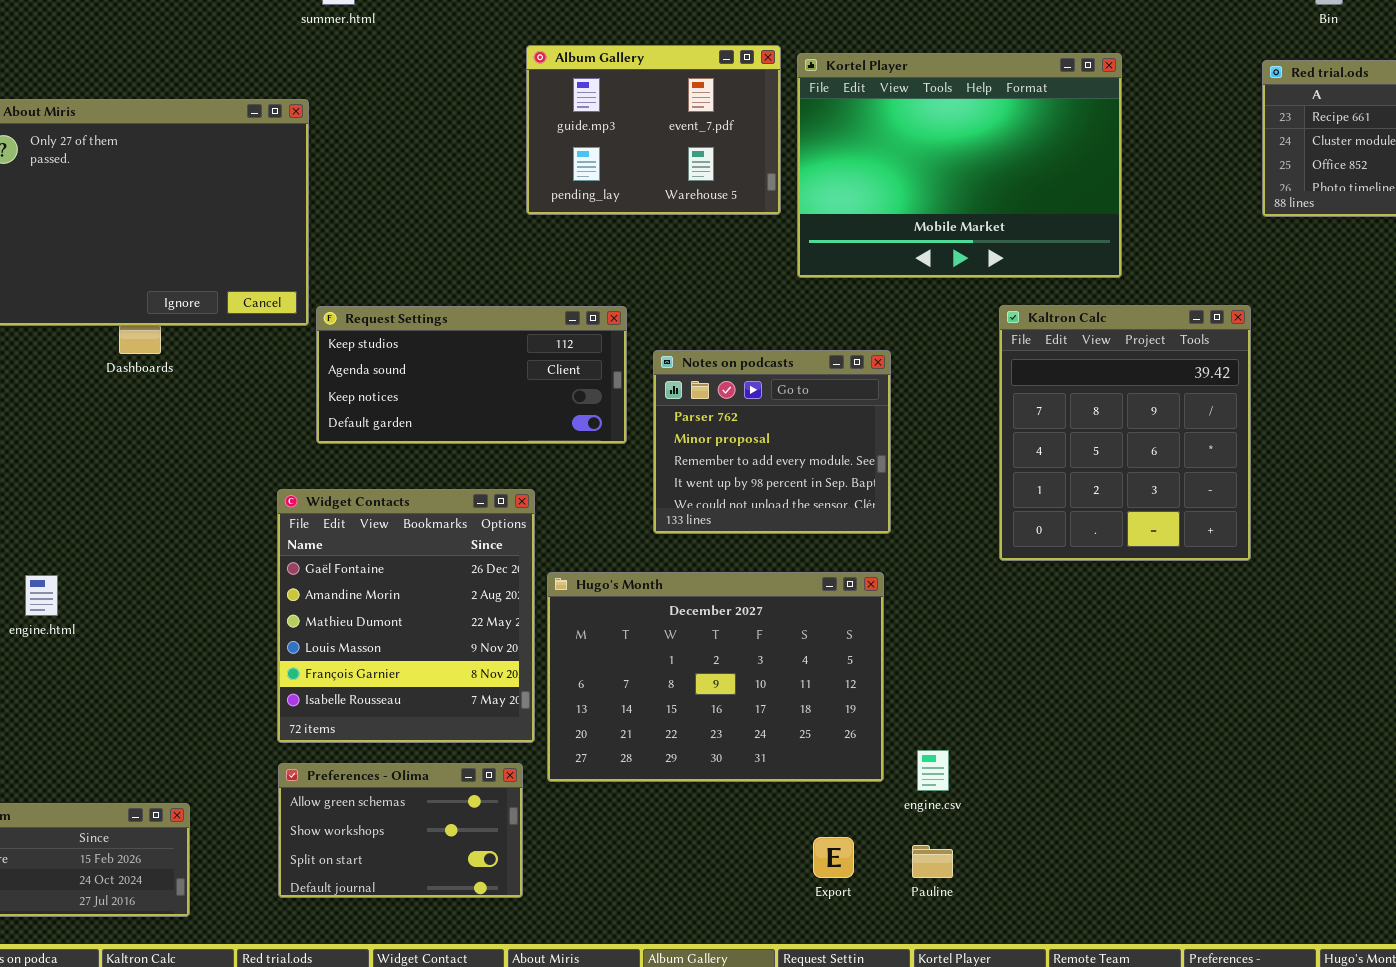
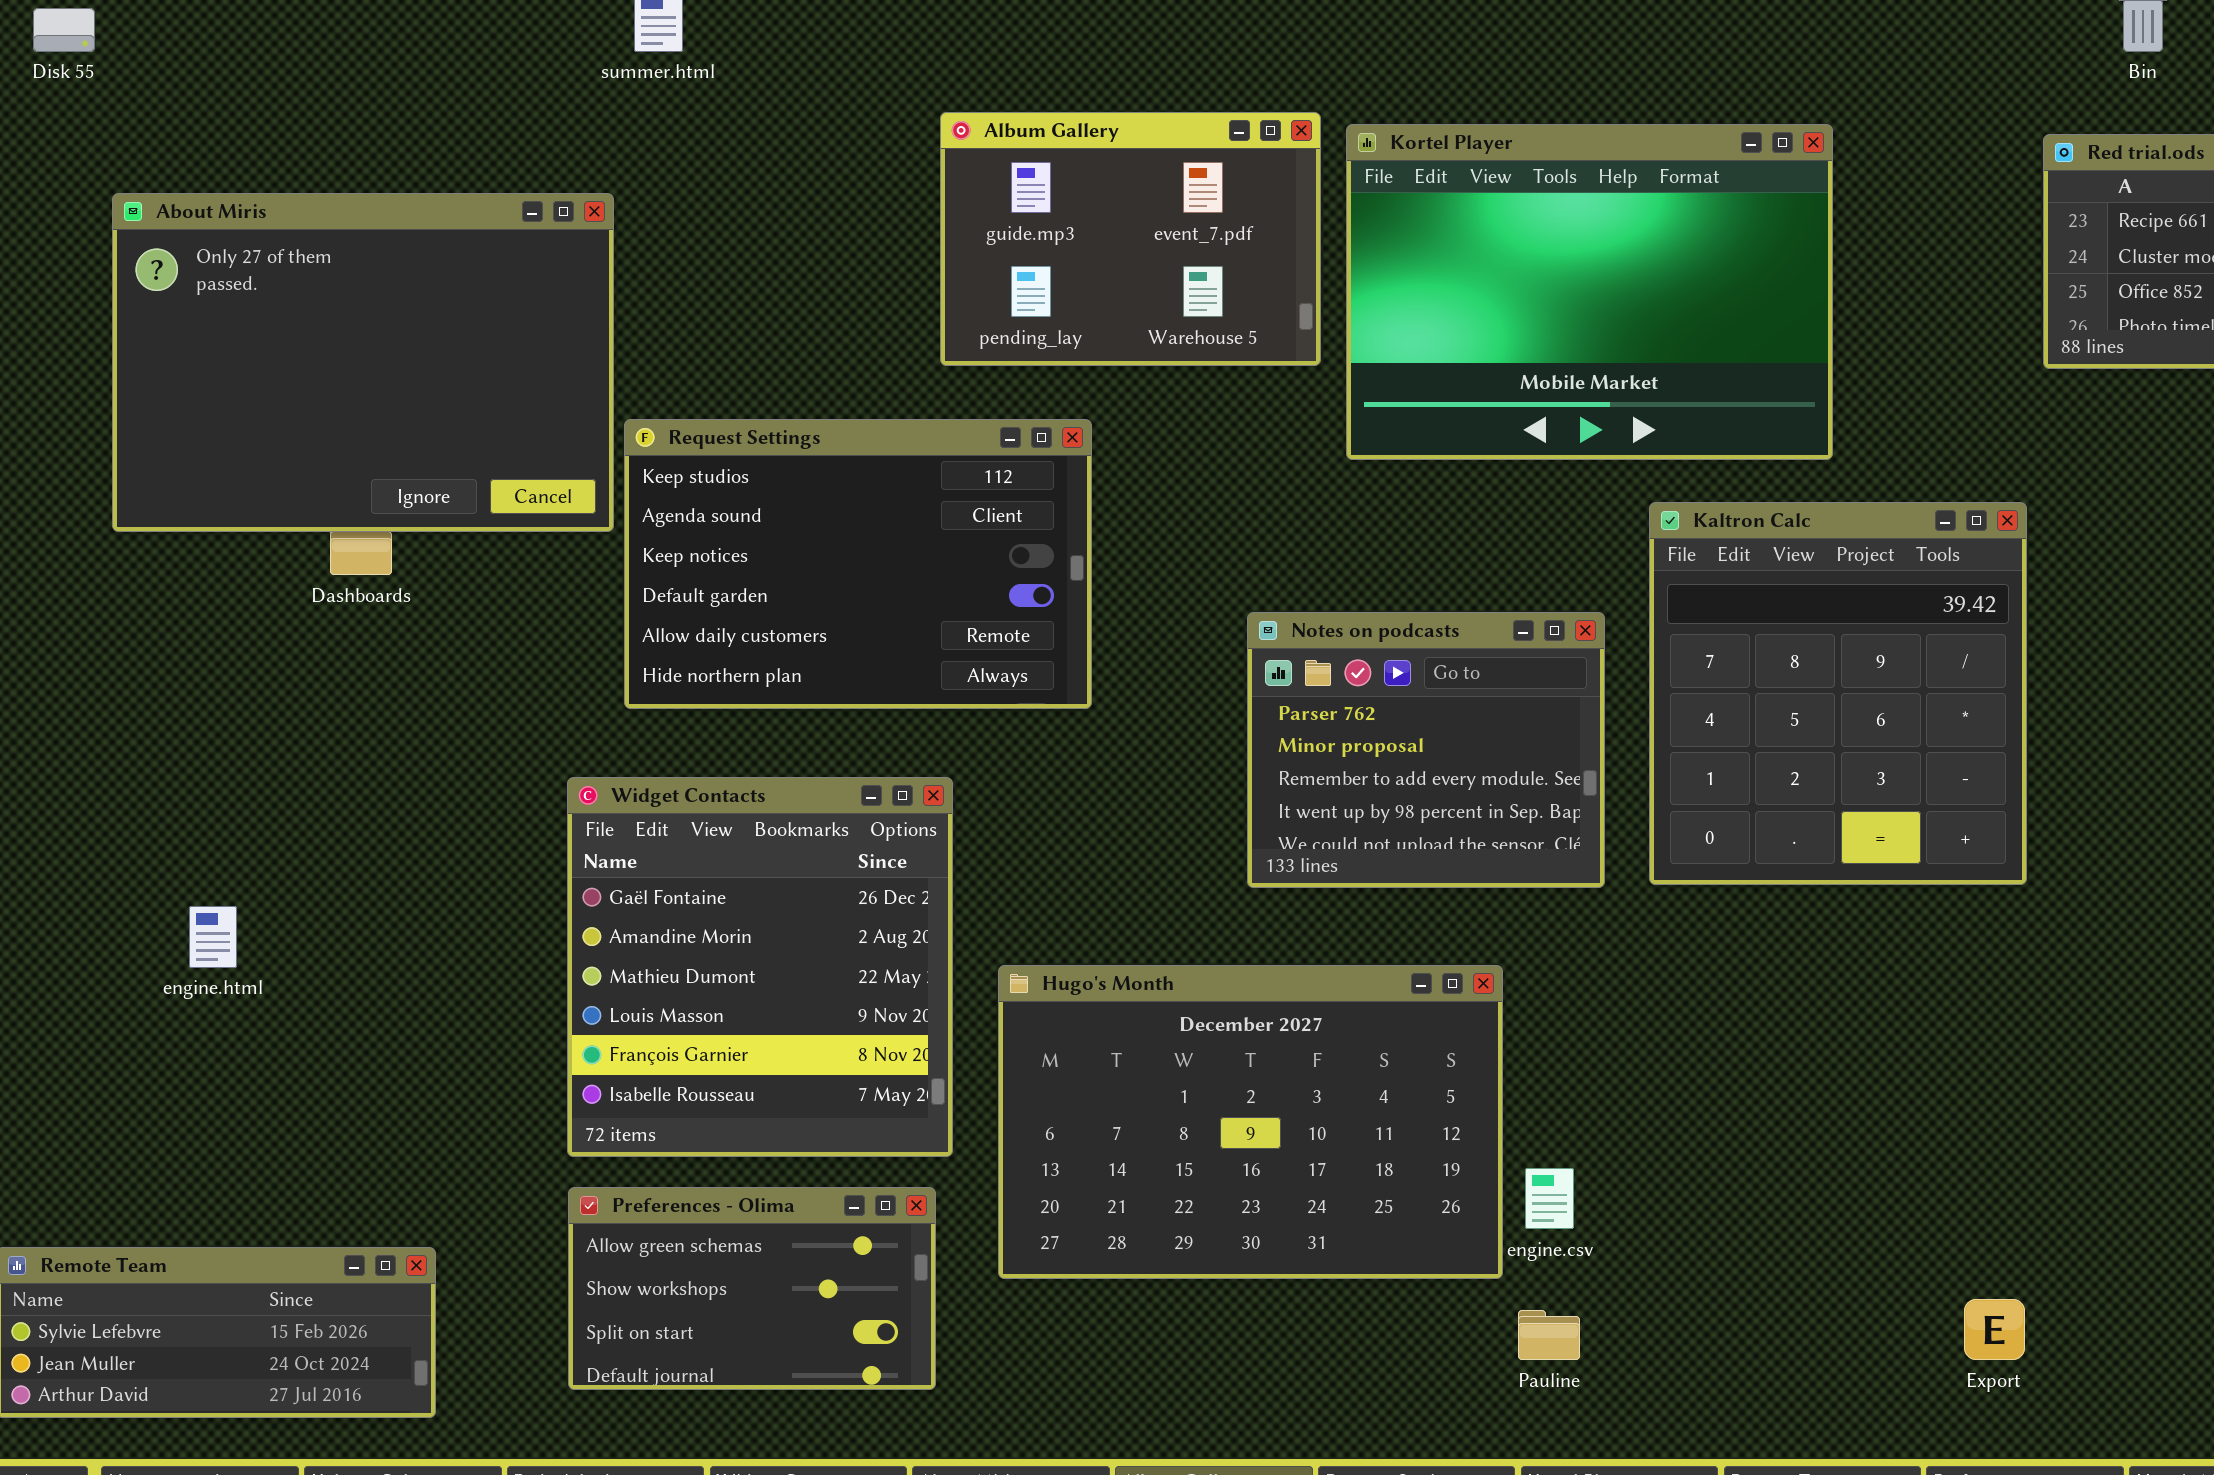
Request Settings: [316,306,627,444] -> [624,419,1092,709], resized
Notes on podcasts: [653,350,891,534] -> [1247,612,1605,888], moved
Hugo's Month: [547,572,884,782] -> [998,965,1503,1279], moved
Export: [813,837,854,878] -> [1964,1299,2025,1360], moved

